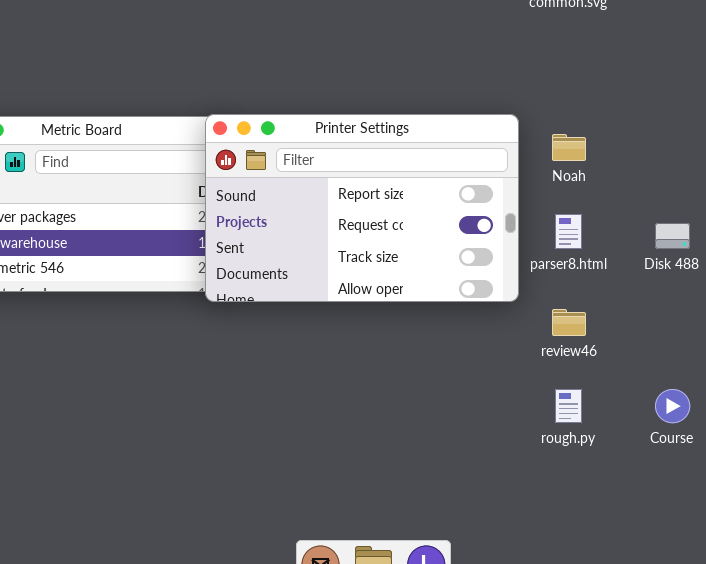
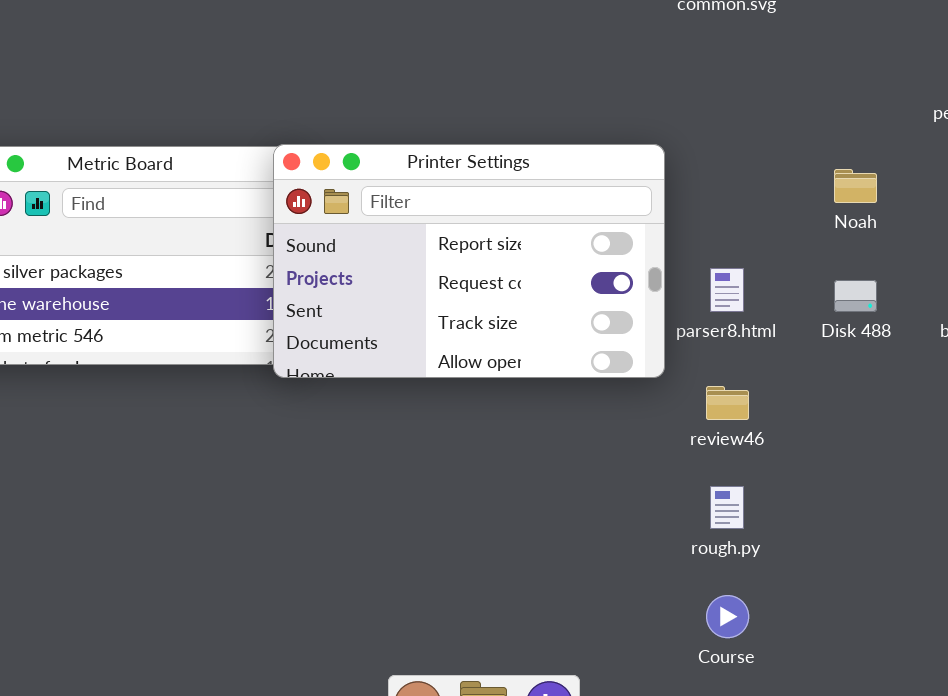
Noah: [552,134,586,161] -> [834,169,877,203], moved
Course: [655,389,690,423] -> [706,595,749,638], moved

